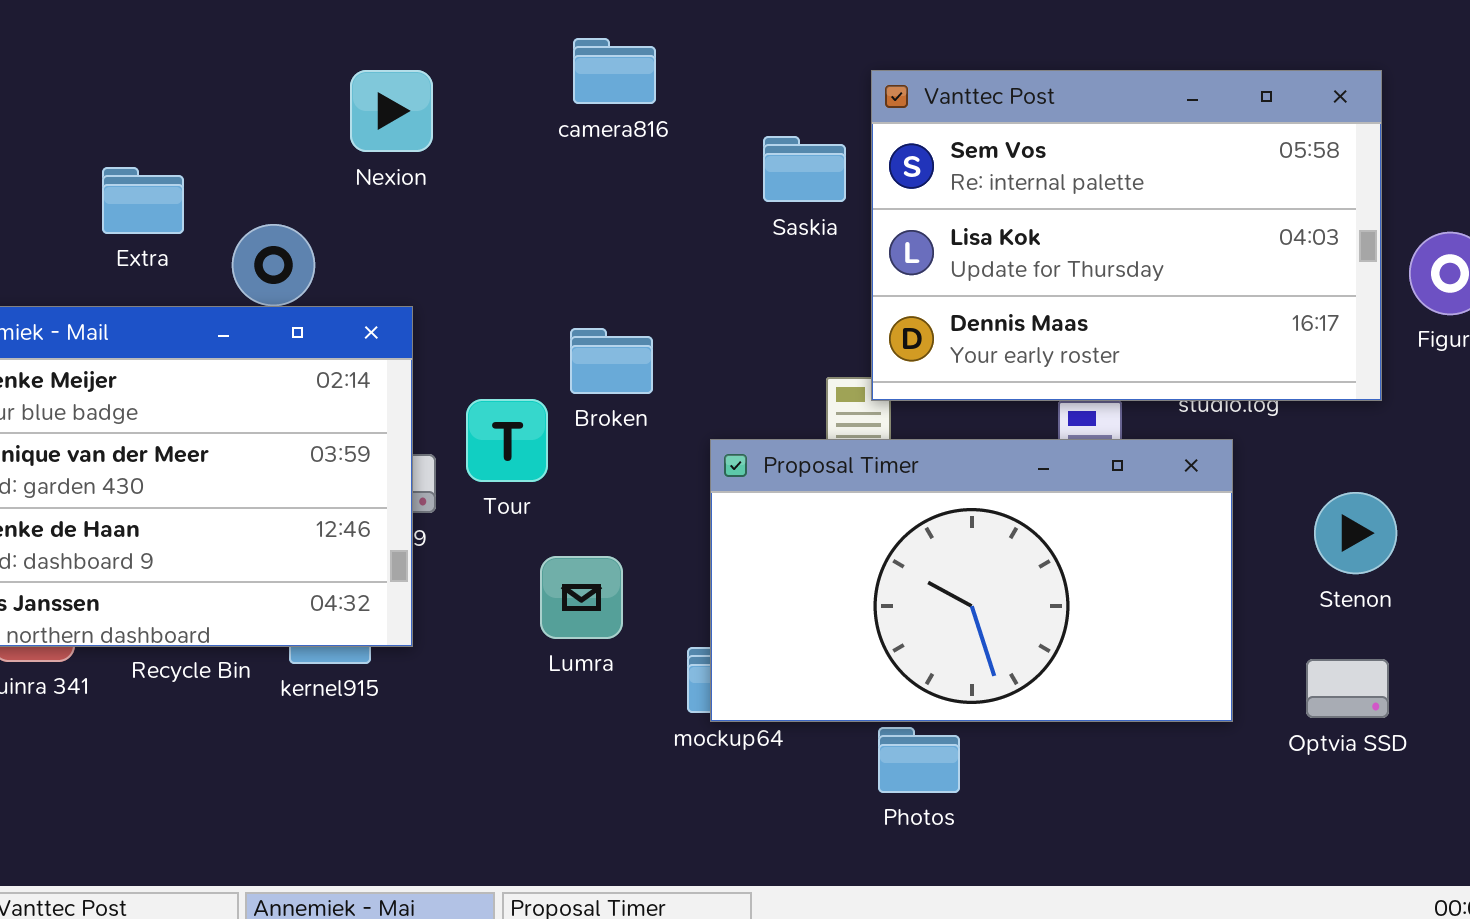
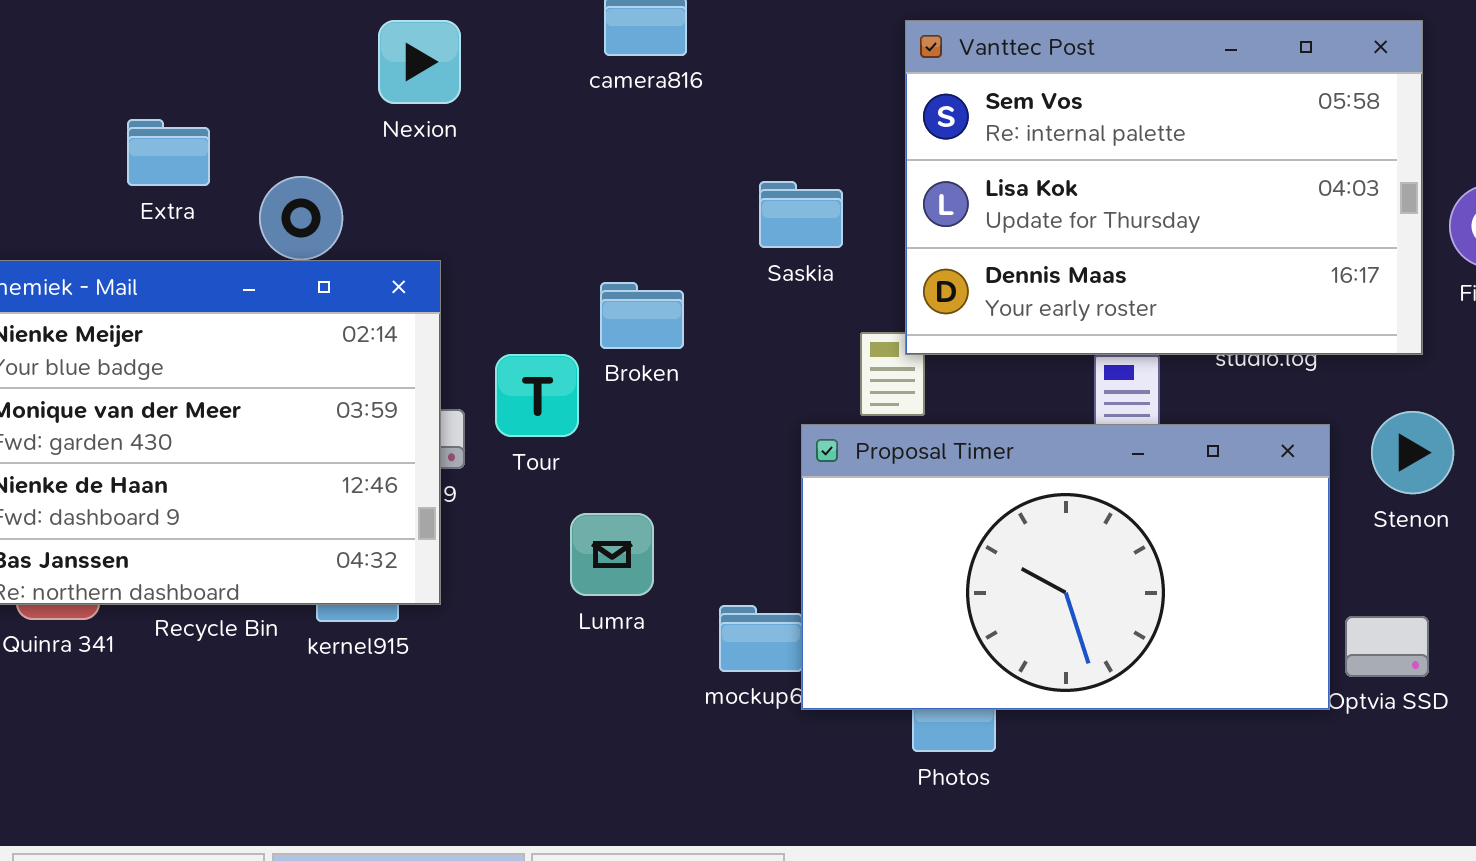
Saskia: [763,136,846,202] -> [759,181,843,248], moved
Proposal Timer: [710,439,1233,722] -> [801,424,1330,710], moved
Stenon: [1314,492,1397,574] -> [1371,411,1454,494], moved

